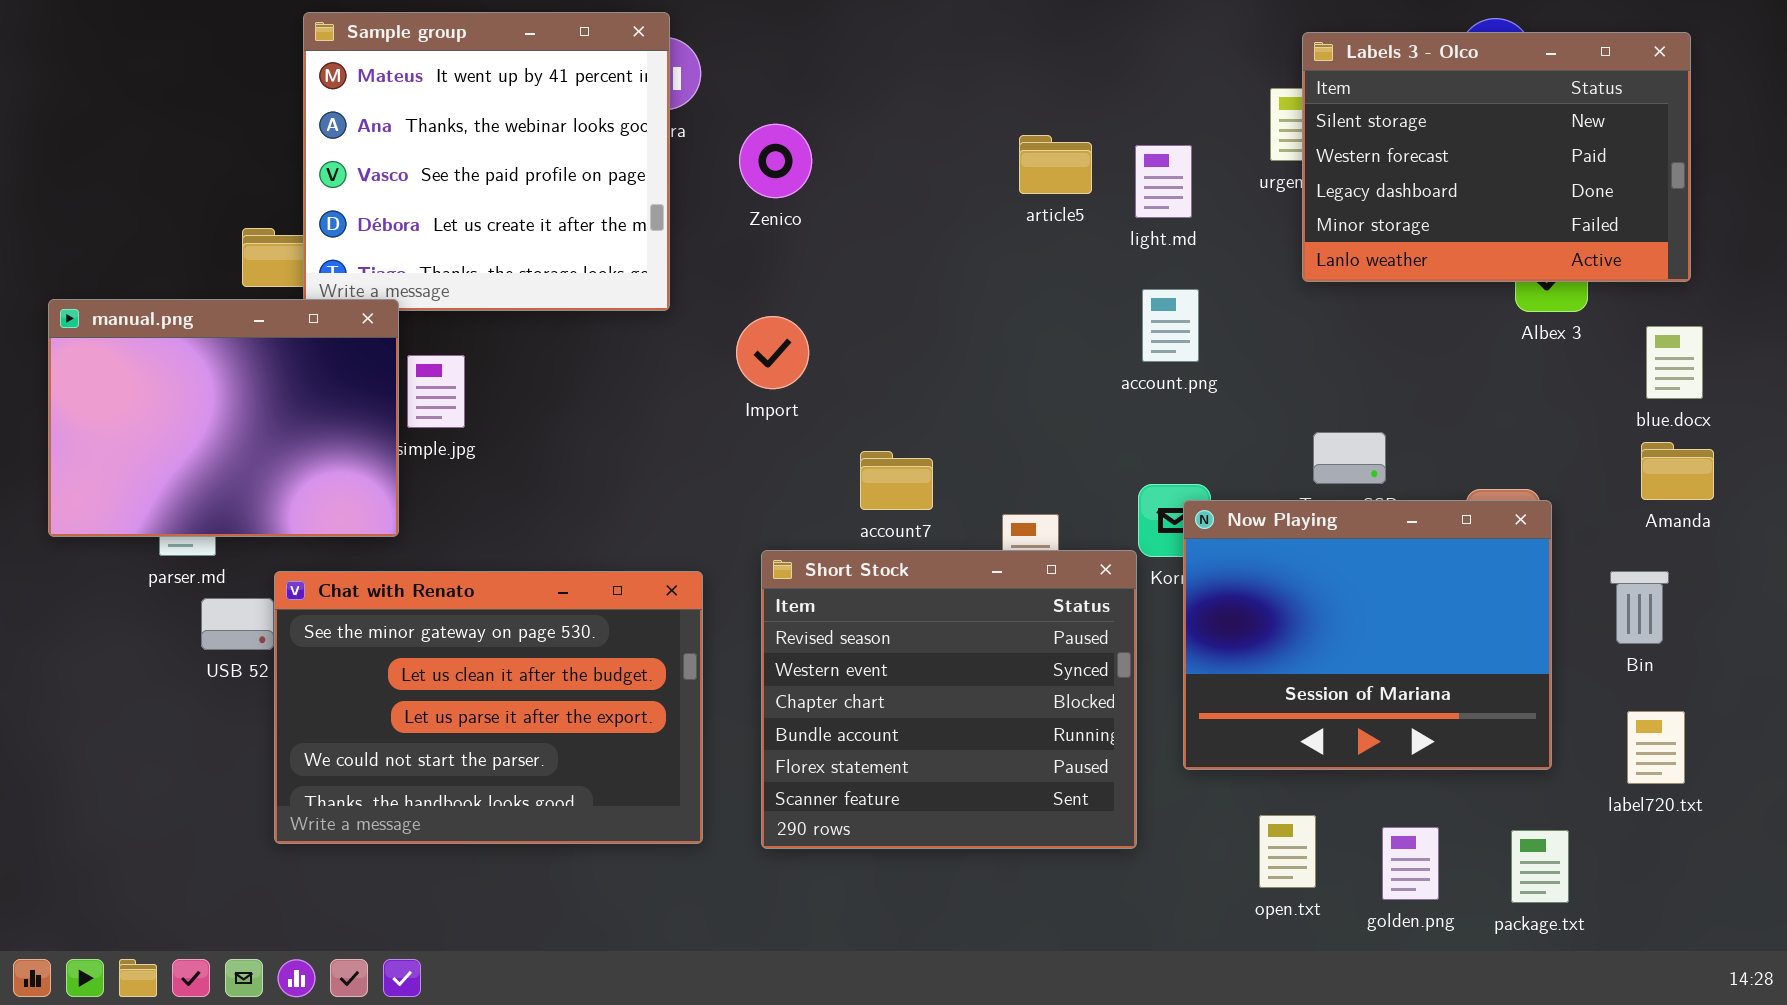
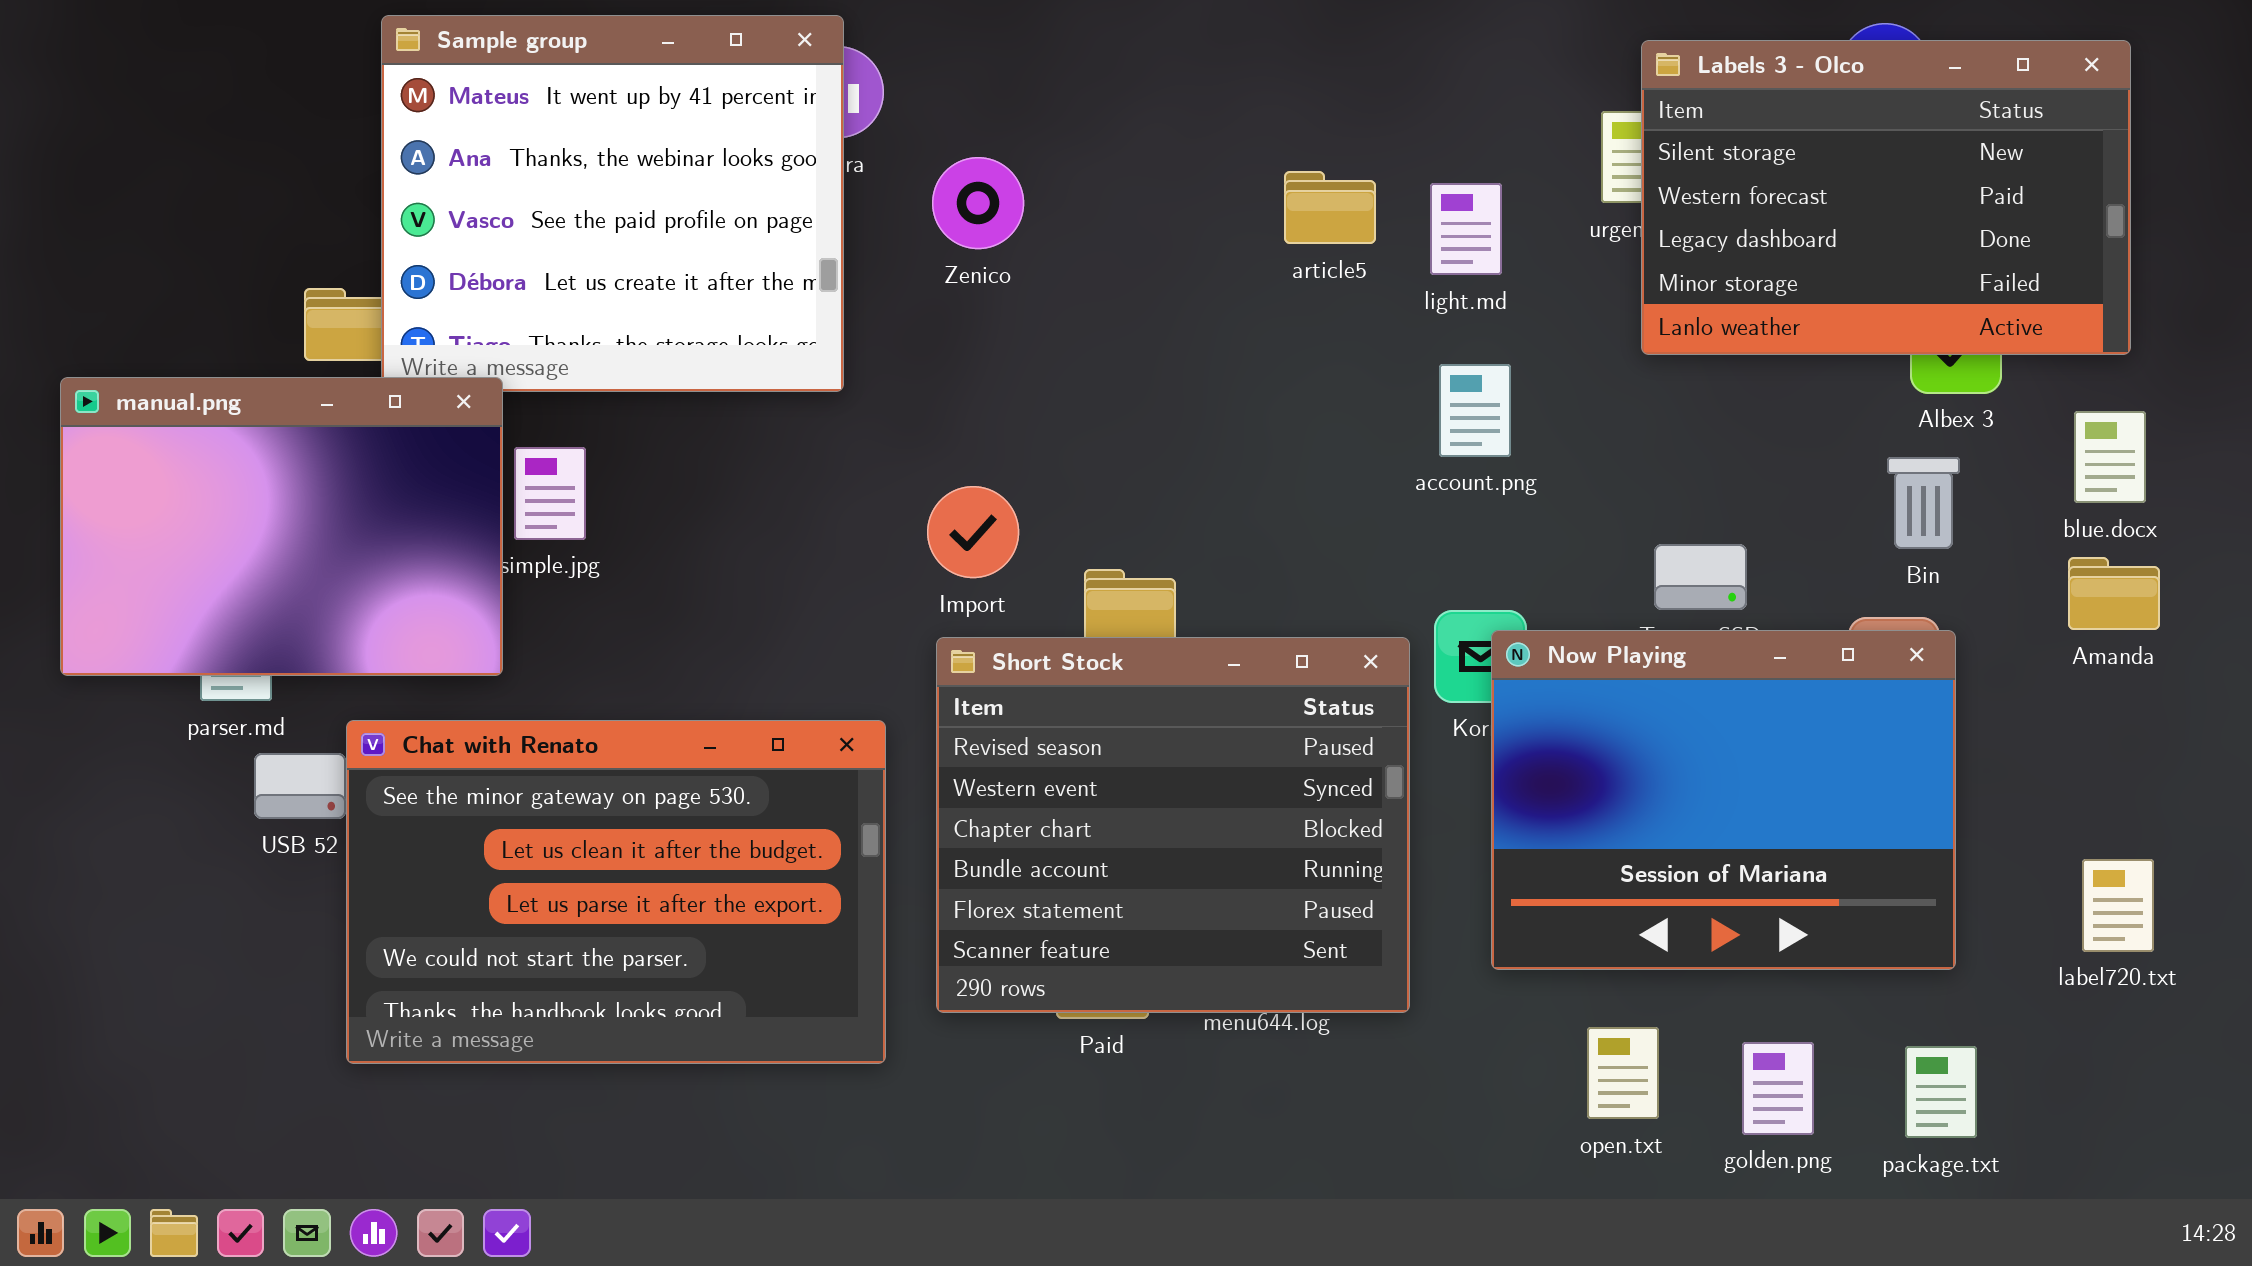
Import: [736,316,809,389] -> [927,486,1019,578], moved
Short Stock: [761,550,1137,849] -> [936,637,1410,1013], moved
Bin: [1610,571,1669,644] -> [1887,457,1960,549], moved
label720.txt: [1627,711,1685,784] -> [2082,859,2154,952], moved

